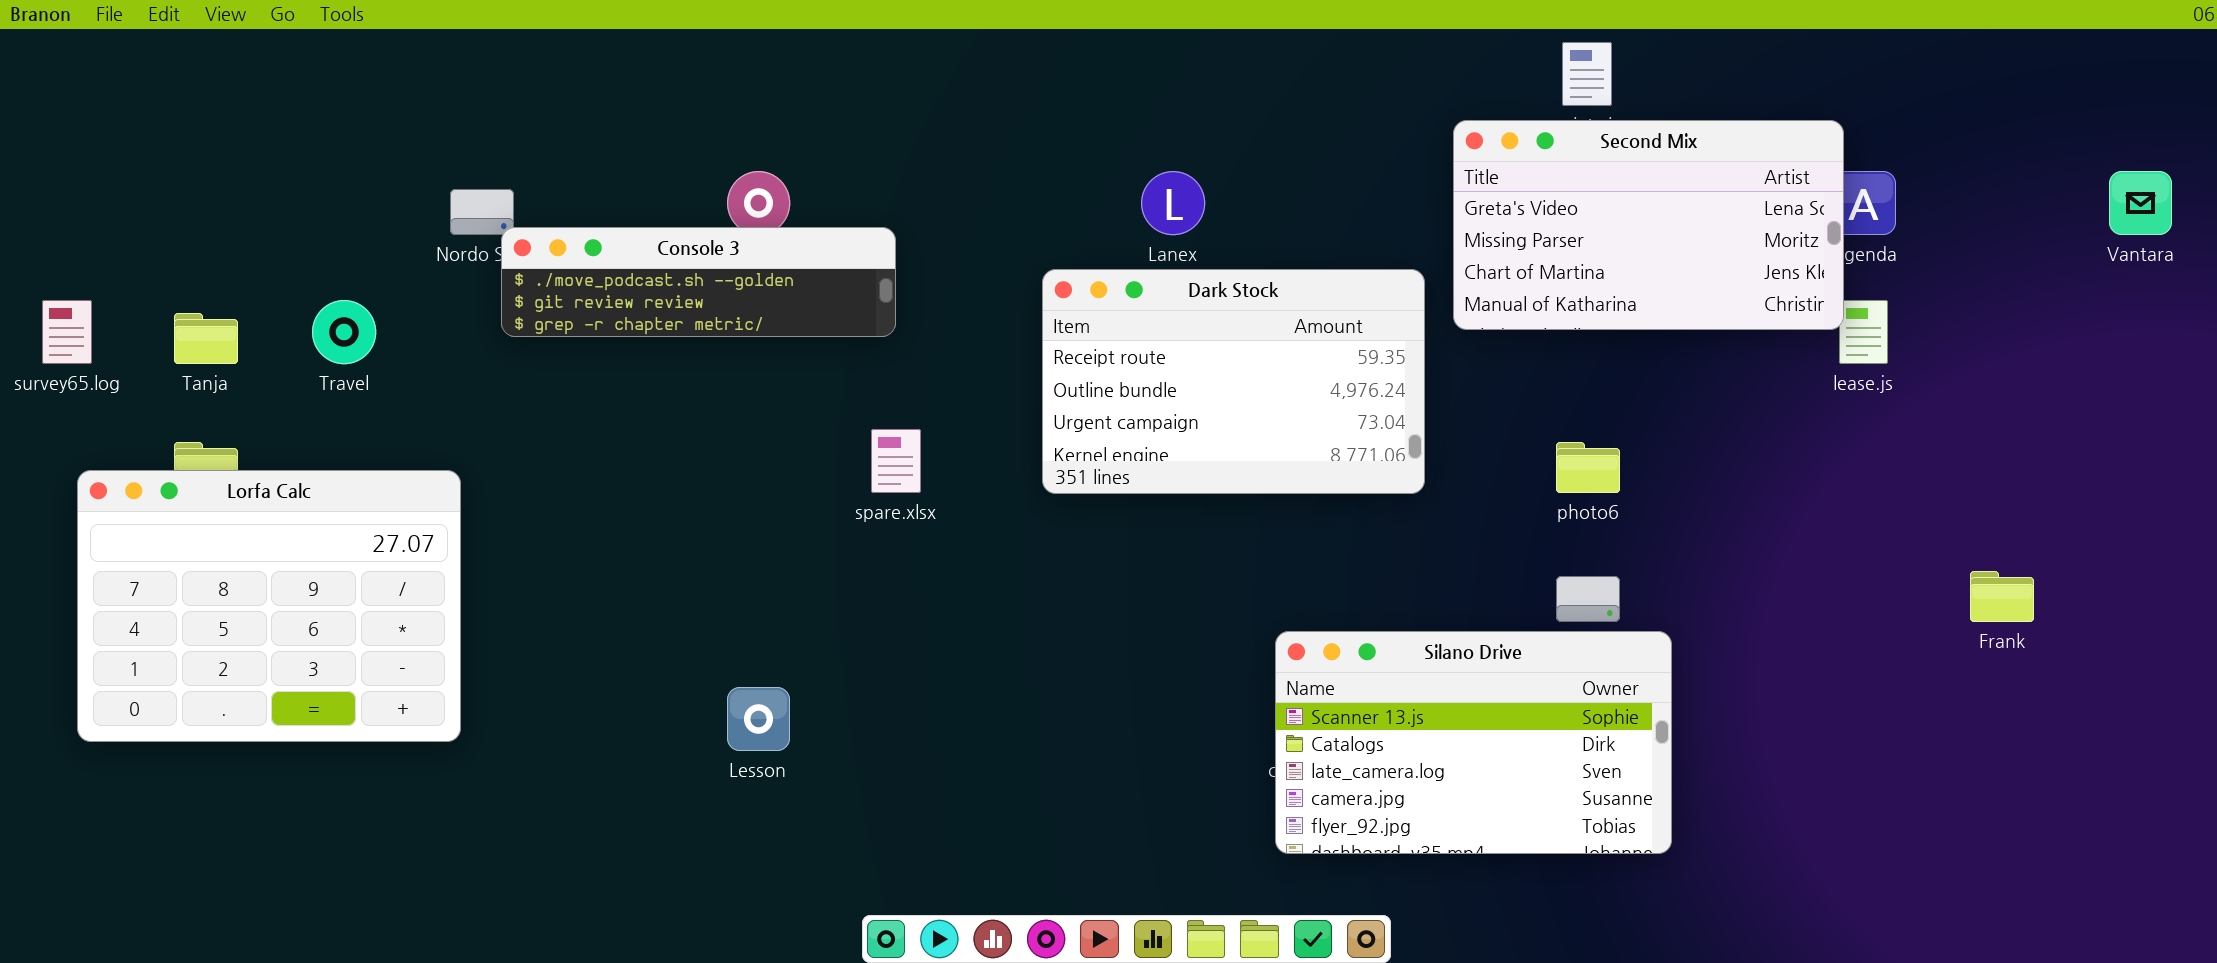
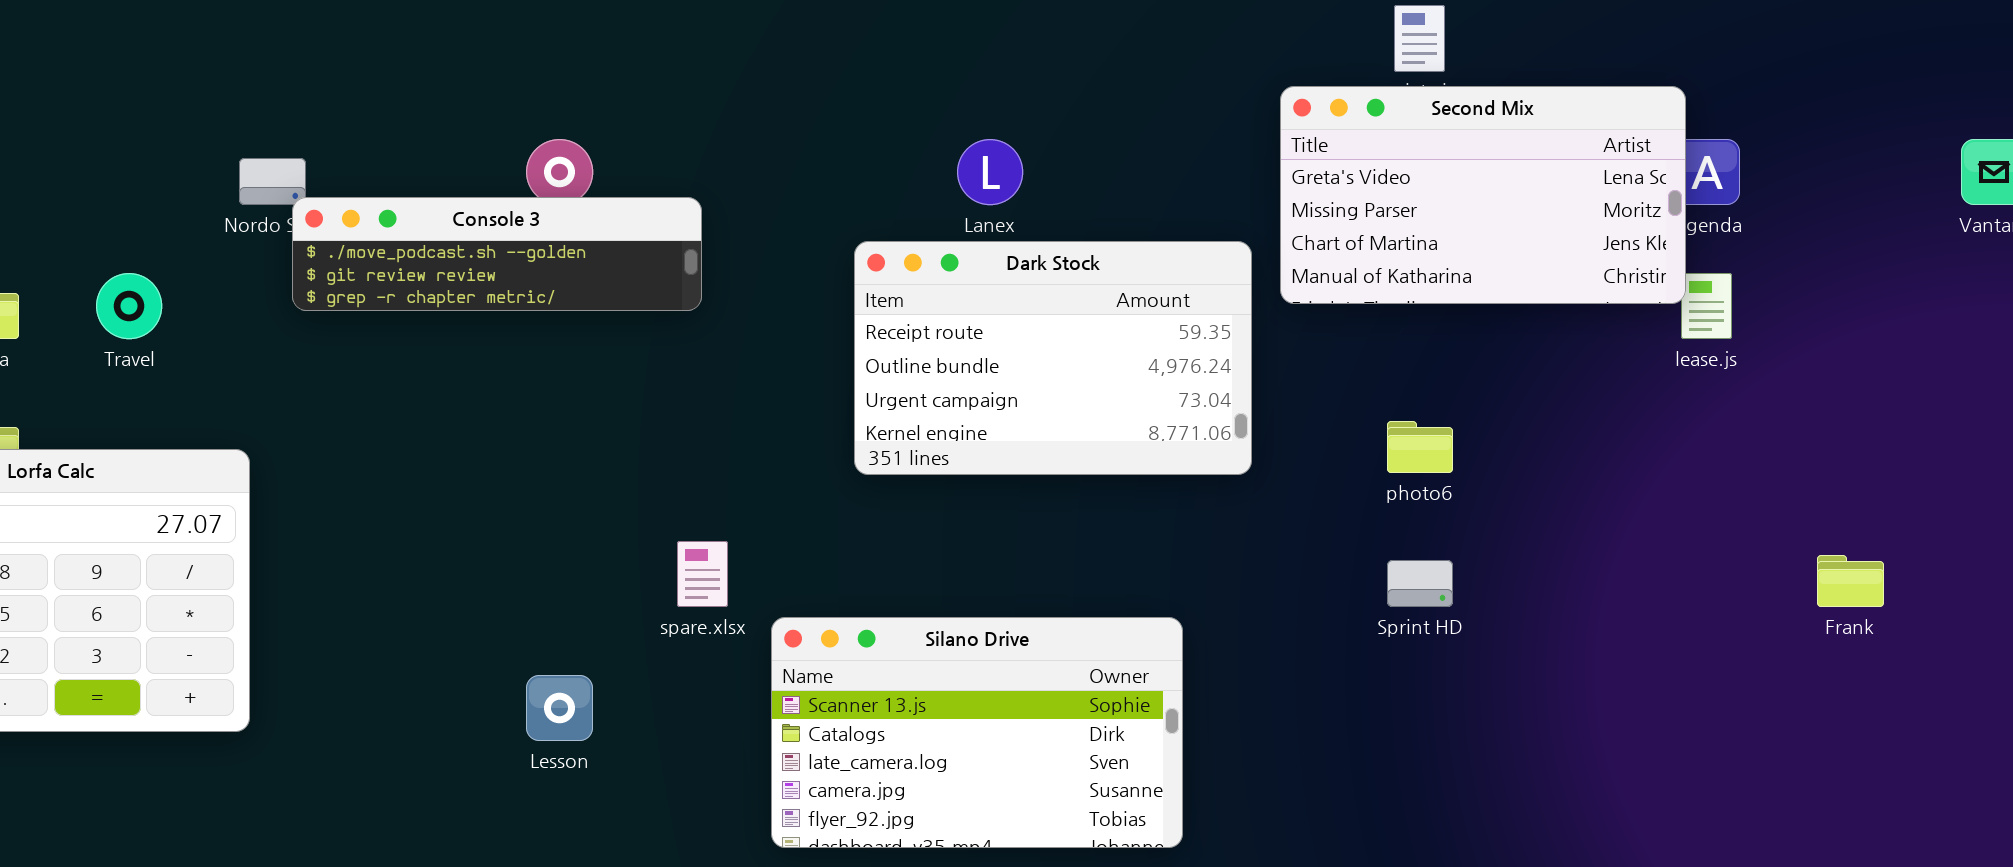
spare.xlsx: [871,429,921,493] -> [677,541,728,607], moved
Silano Drive: [1275,631,1672,854] -> [771,617,1183,848], moved

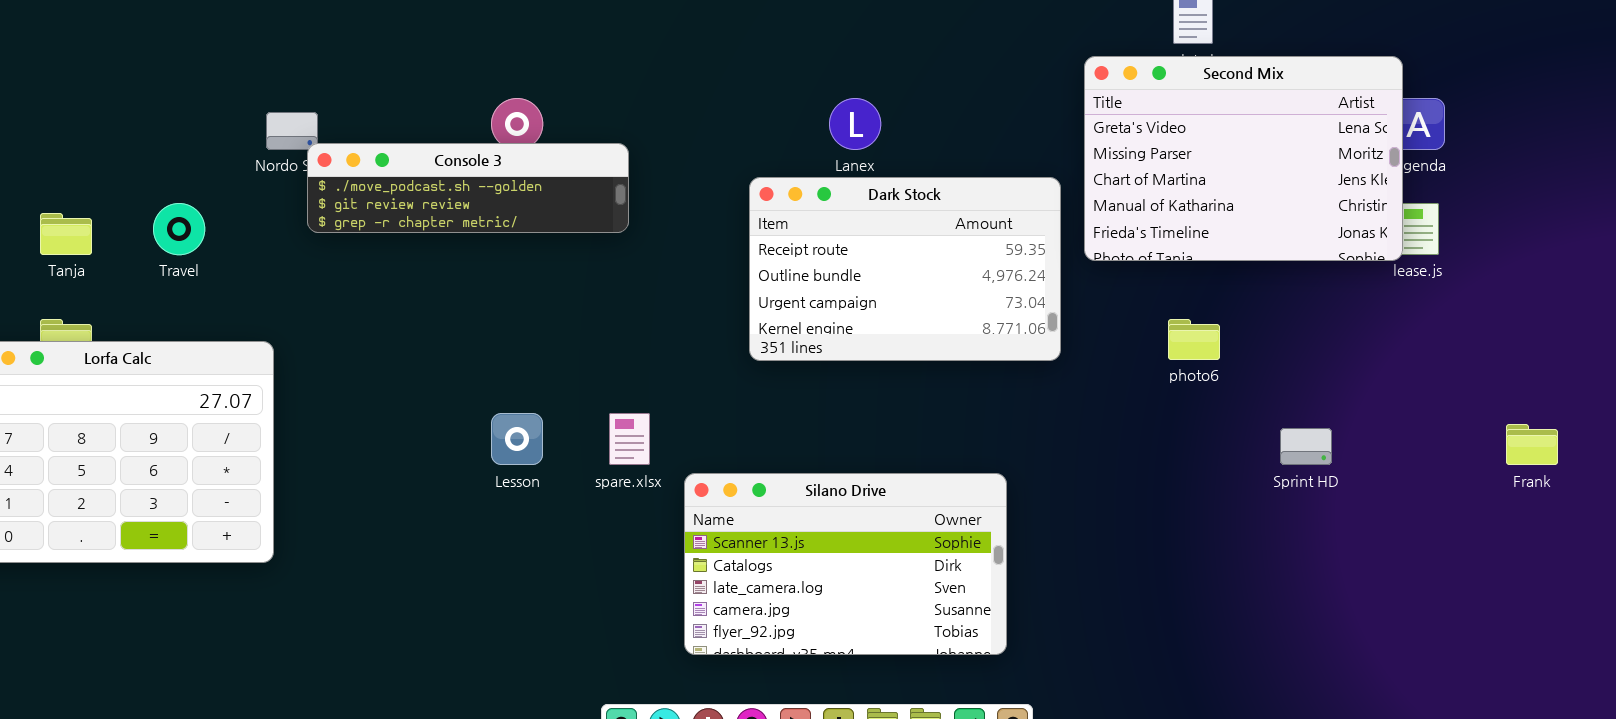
Second Mix: [1280,86,1686,304] -> [1084,56,1403,261], resized
Sprint HD: [1387,560,1453,607] -> [1280,428,1332,465], moved
Lesson: [526,675,593,741] -> [491,413,543,465], moved

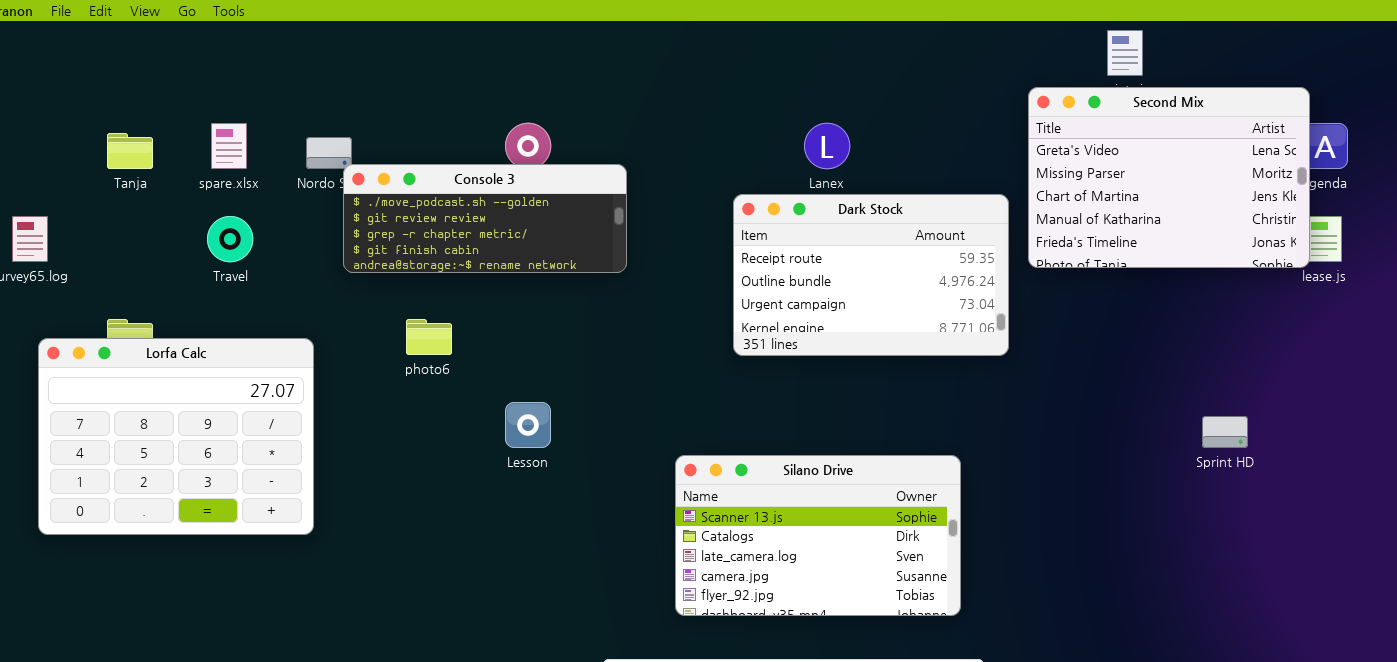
Console 3: [307,143,629,233] -> [343,164,627,273], resized
Tanja: [40,213,92,255] -> [107,133,153,169], moved
photo6: [1168,319,1220,360] -> [406,319,452,355], moved
spare.xlsx: [609,413,650,465] -> [211,123,247,169], moved

